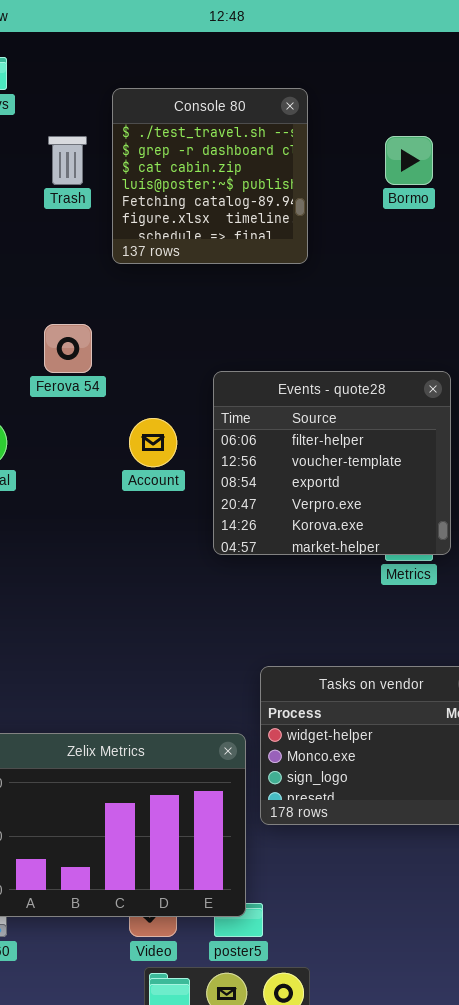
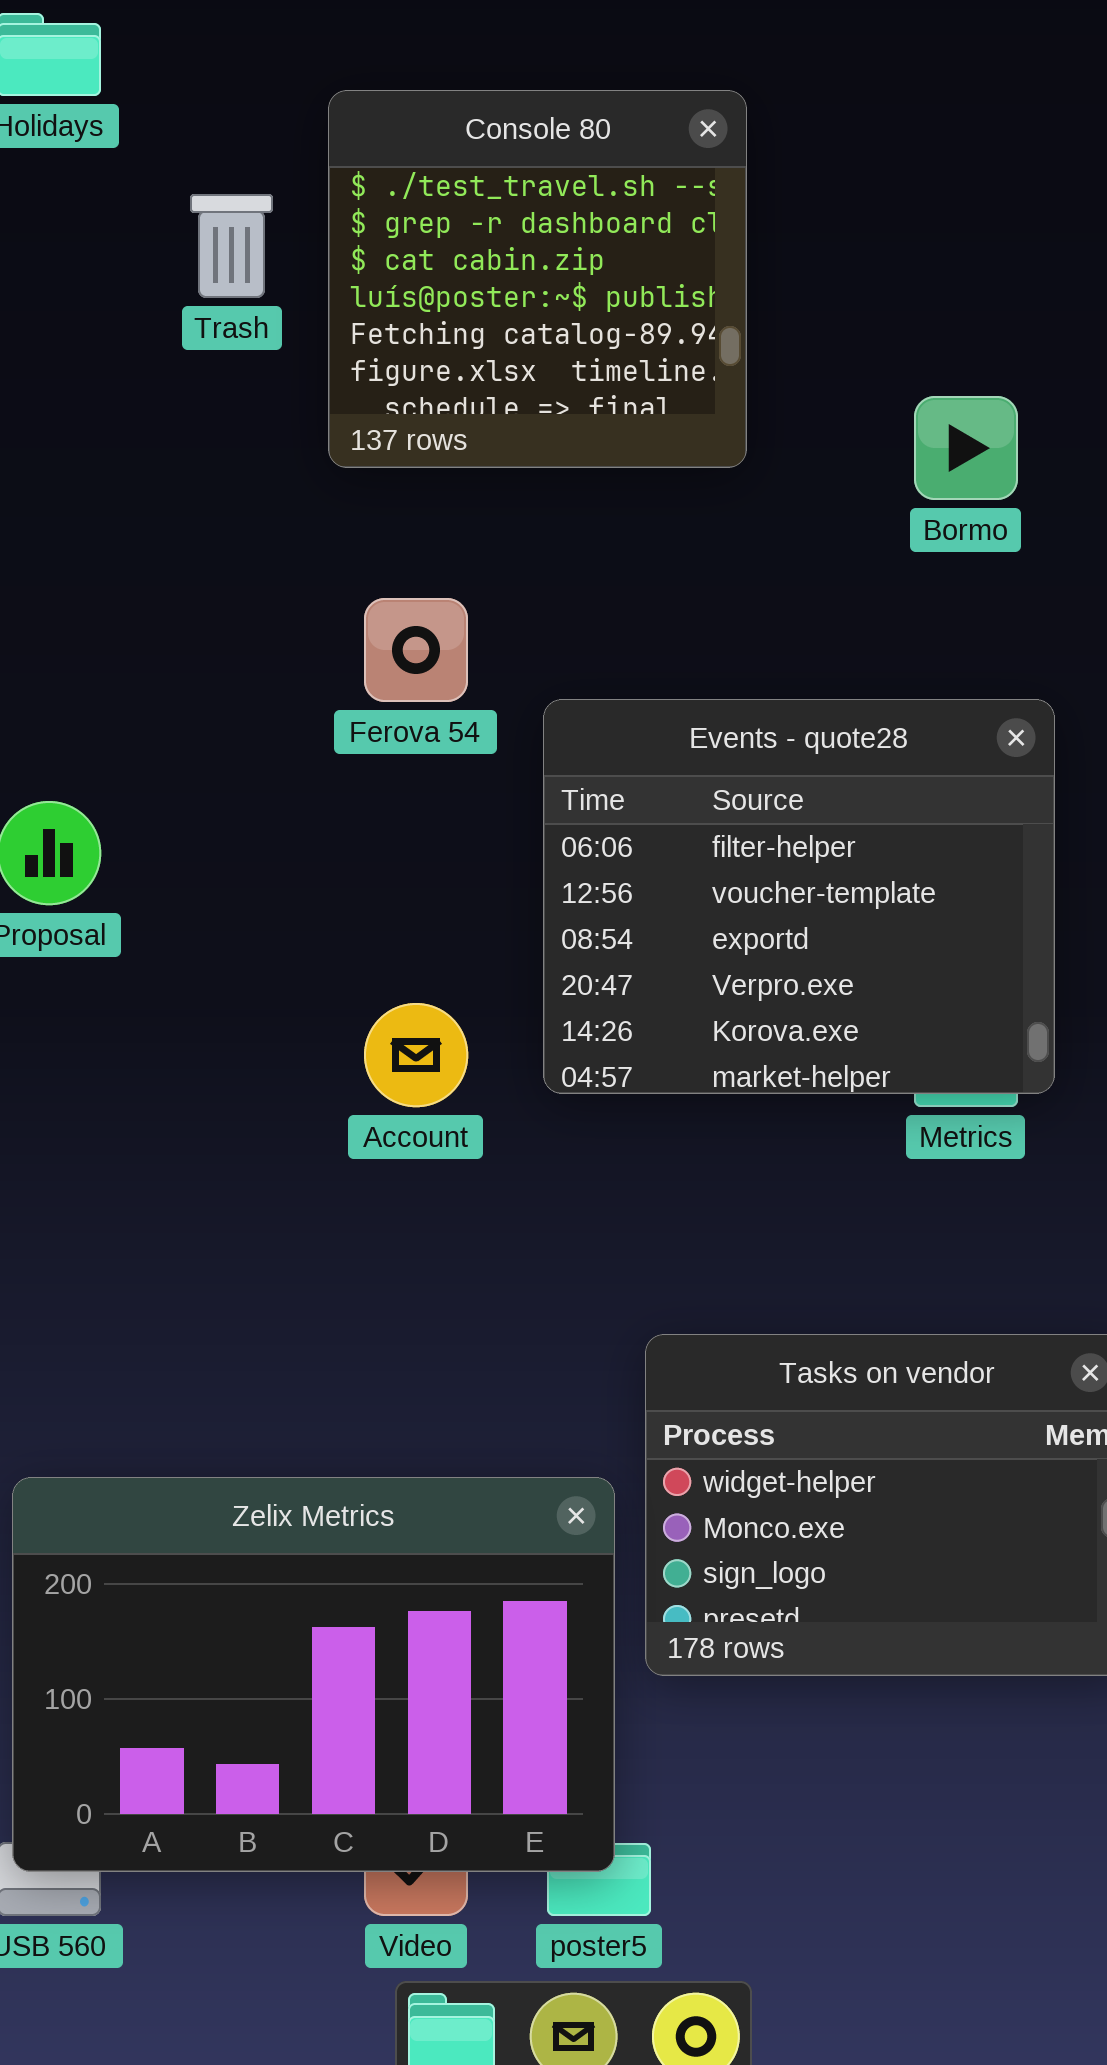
Bormo: [385,136,433,185] -> [914,396,1018,500], moved
Ferova 54: [44,324,92,373] -> [364,598,468,702], moved
Account: [129,418,177,467] -> [364,1003,468,1107], moved

